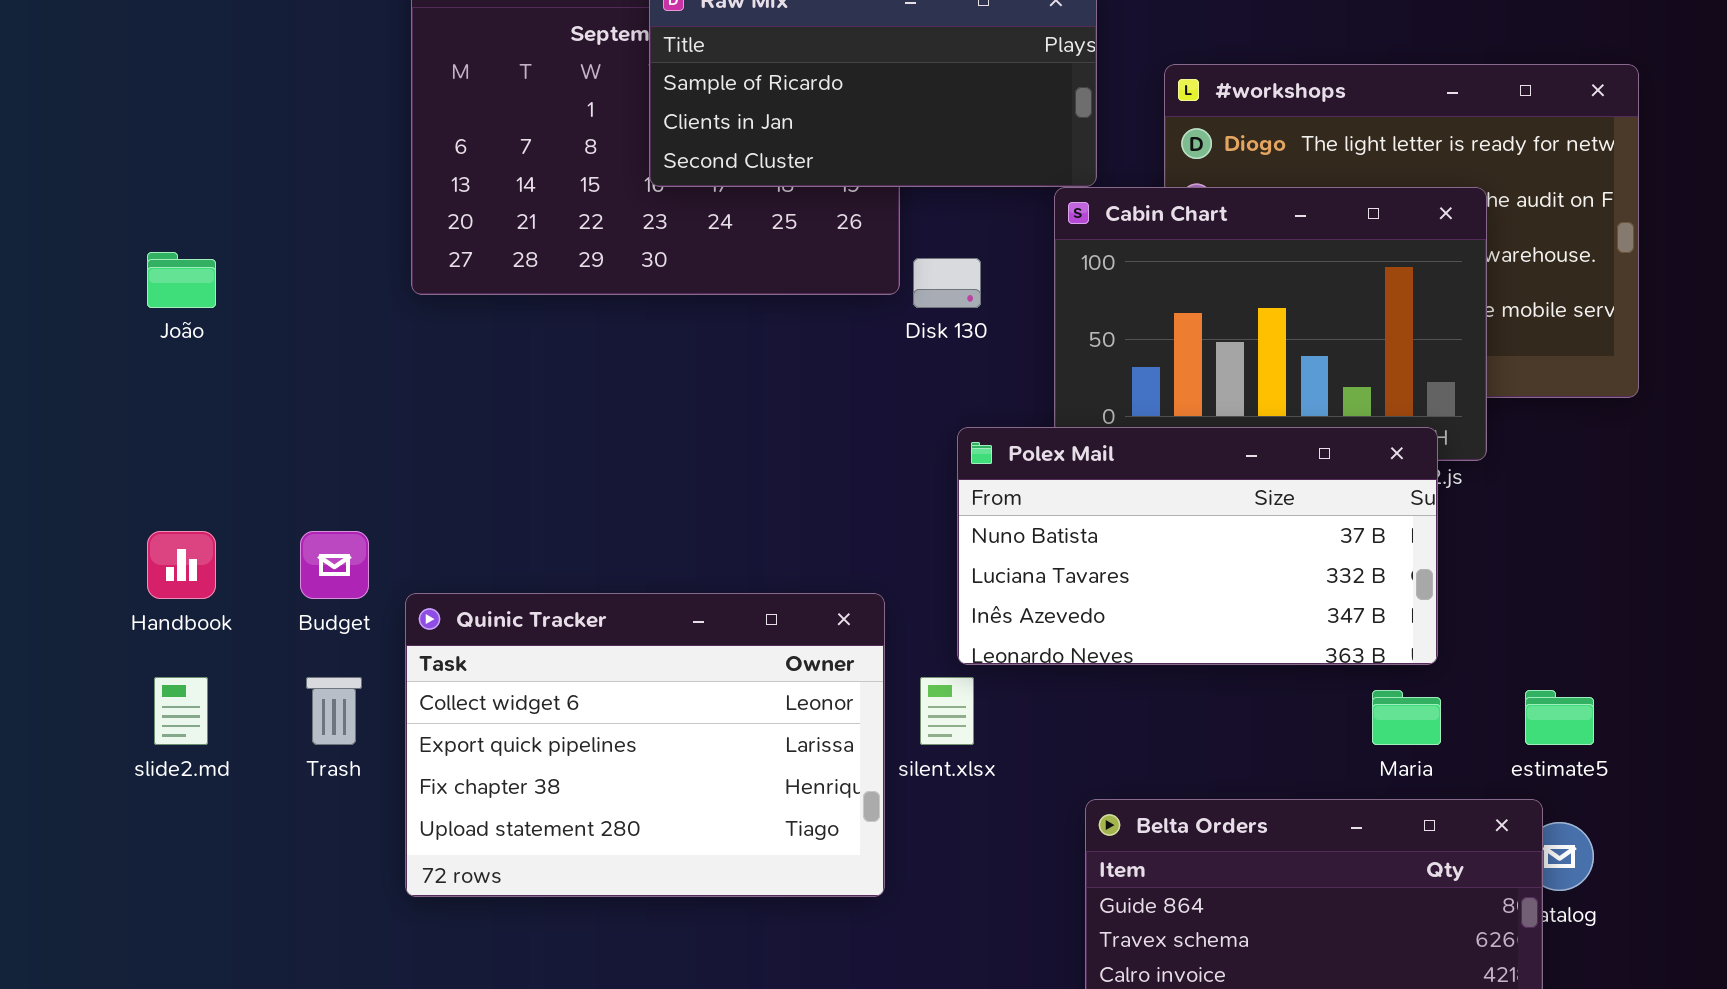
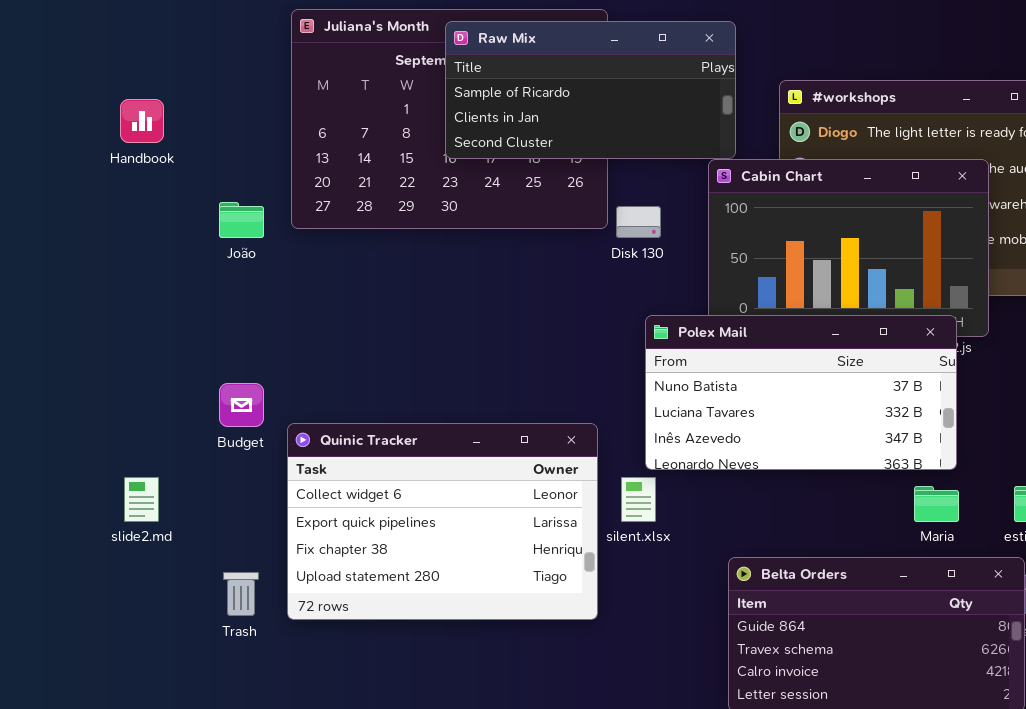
João: [147,252,216,308] -> [219,202,264,238], moved
Handbook: [147,531,216,599] -> [120,99,164,143], moved
Trash: [306,677,362,745] -> [223,572,259,616], moved

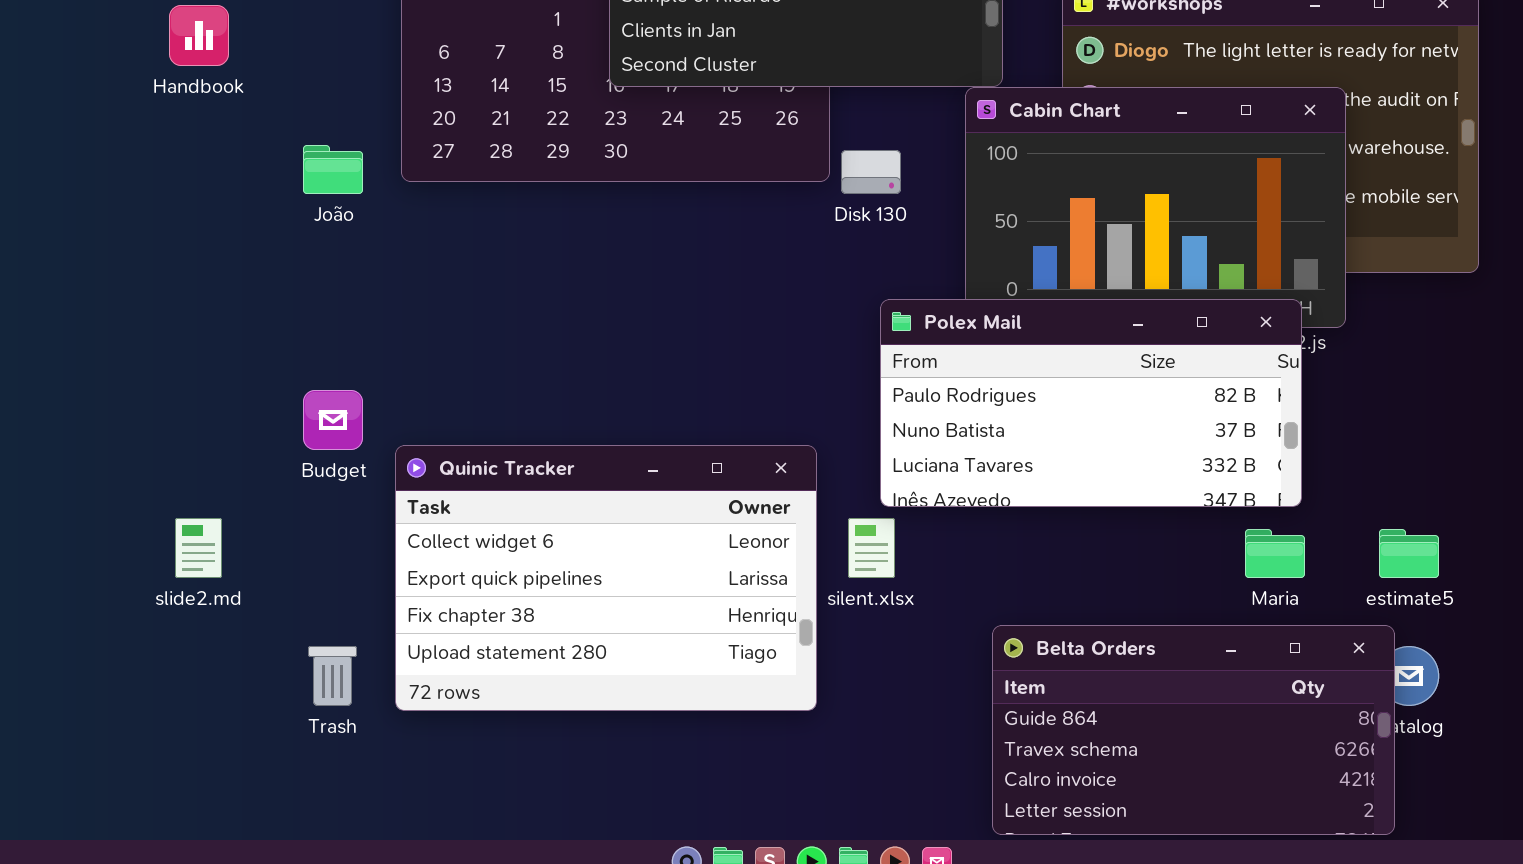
Polex Mail: [645,315,957,470] -> [880,299,1302,507], scrolled up 1 row

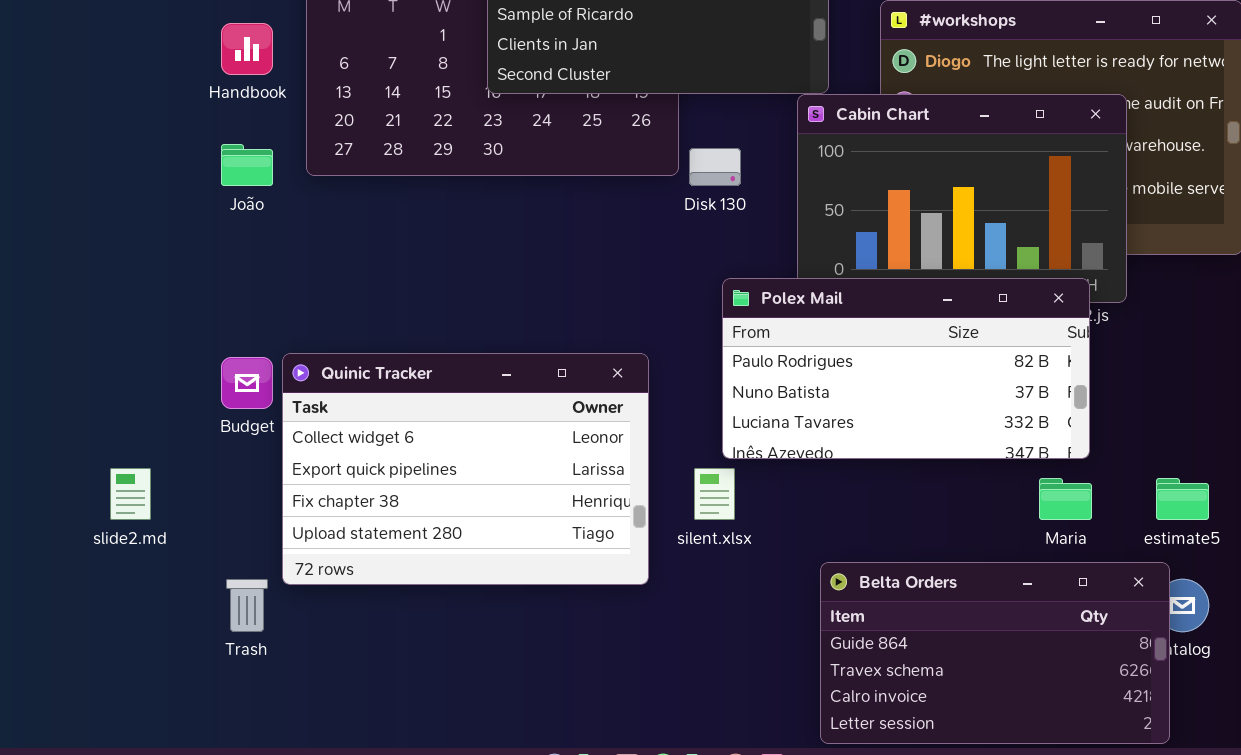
Handbook: [169,5,229,66] -> [221,23,273,75], moved
Quinic Tracker: [395,445,817,711] -> [282,353,649,585], moved

